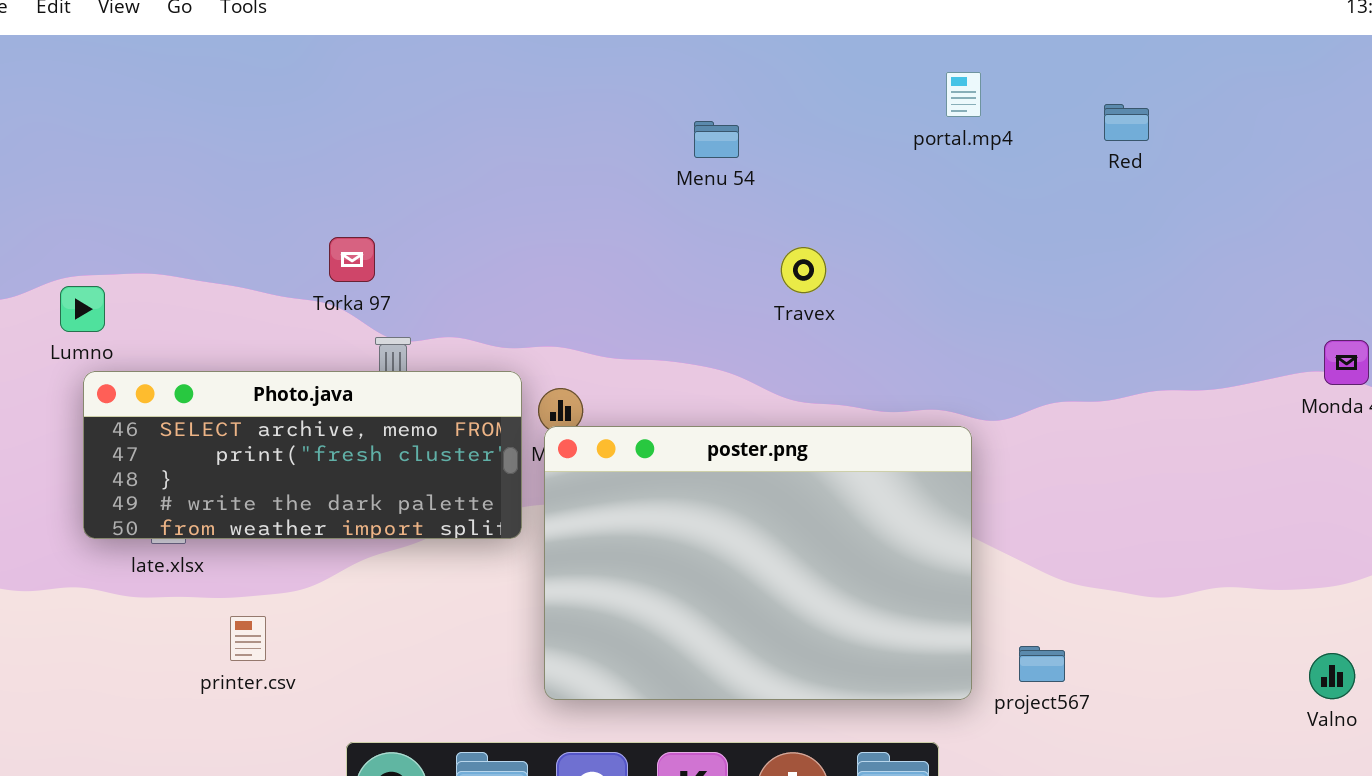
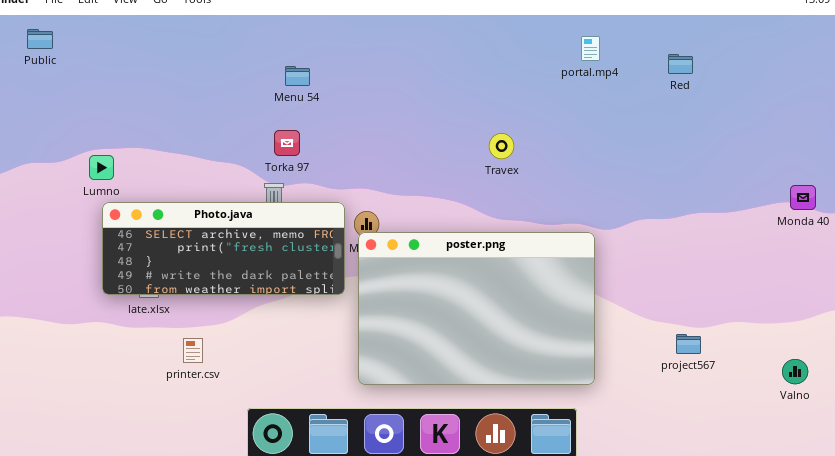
Menu 54: [694,121,739,158] -> [285,66,310,86], moved
Torka 97: [329,237,375,282] -> [274,130,300,156], moved
project567: [1019,646,1065,682] -> [676,334,701,354], moved

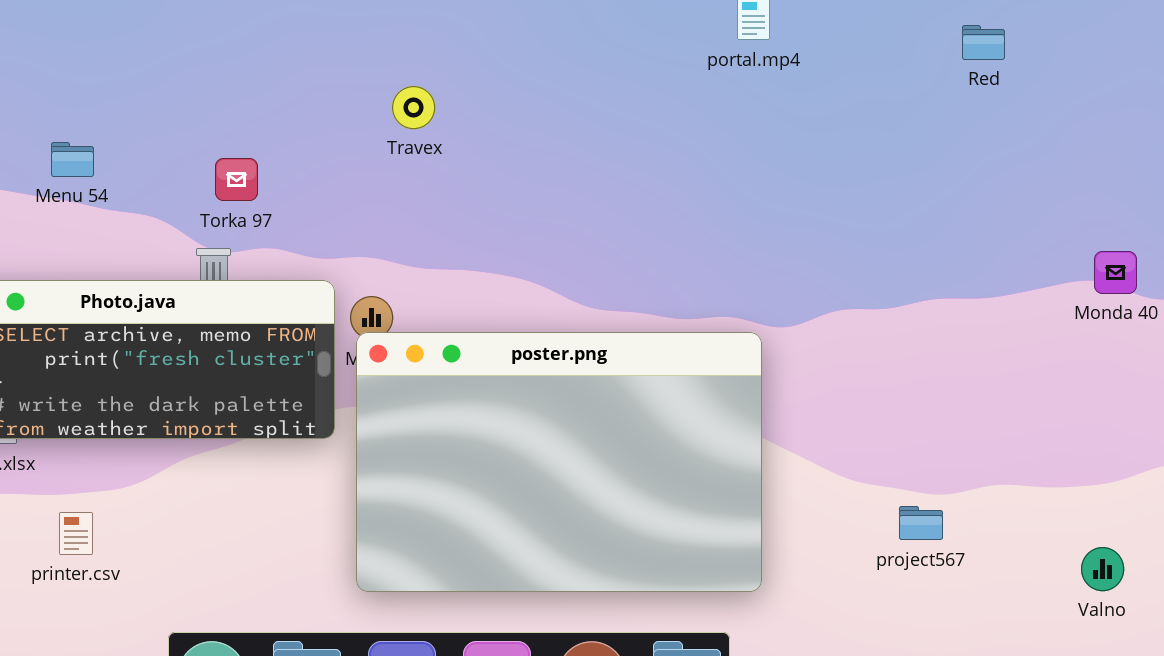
Red: [668,54,693,74] -> [962,25,1005,60], moved
Menu 54: [285,66,310,86] -> [51,142,94,177], moved
Travex: [489,133,514,159] -> [392,86,435,129], moved

